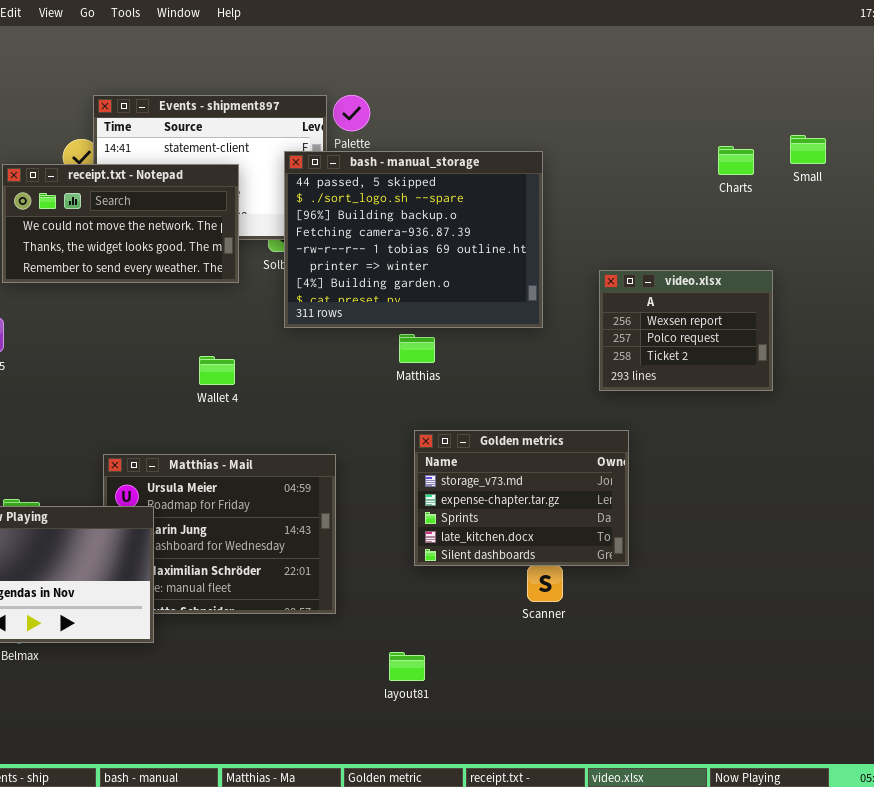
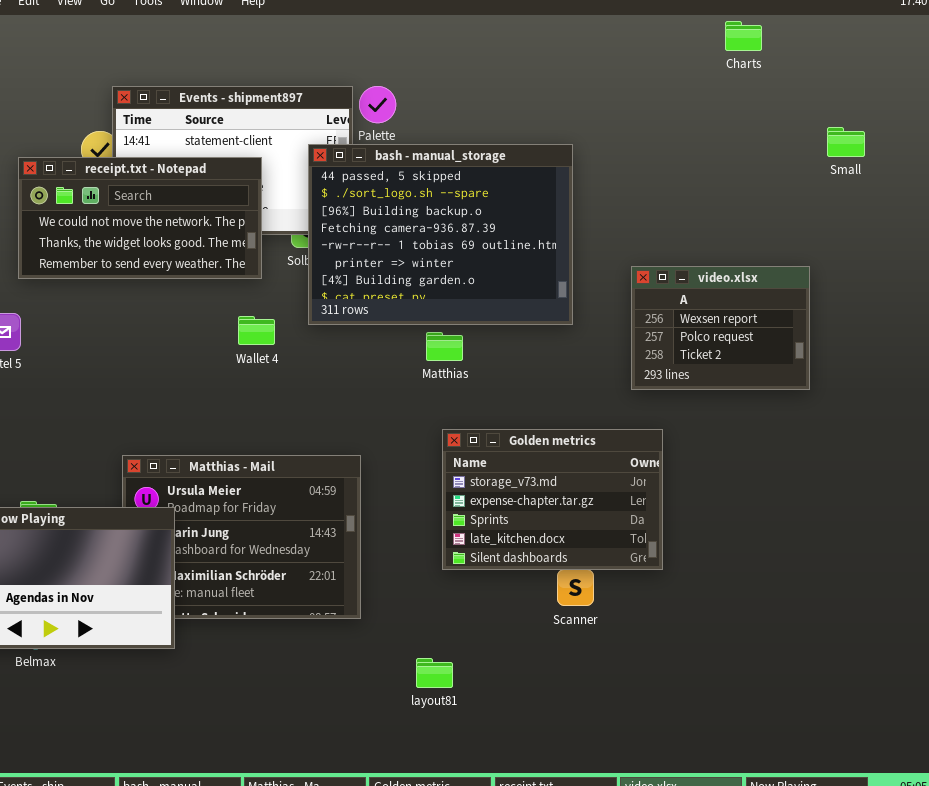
Charts: [718,146,754,175] -> [725,21,762,51], moved
Wallet 4: [199,356,235,385] -> [238,316,275,345], moved

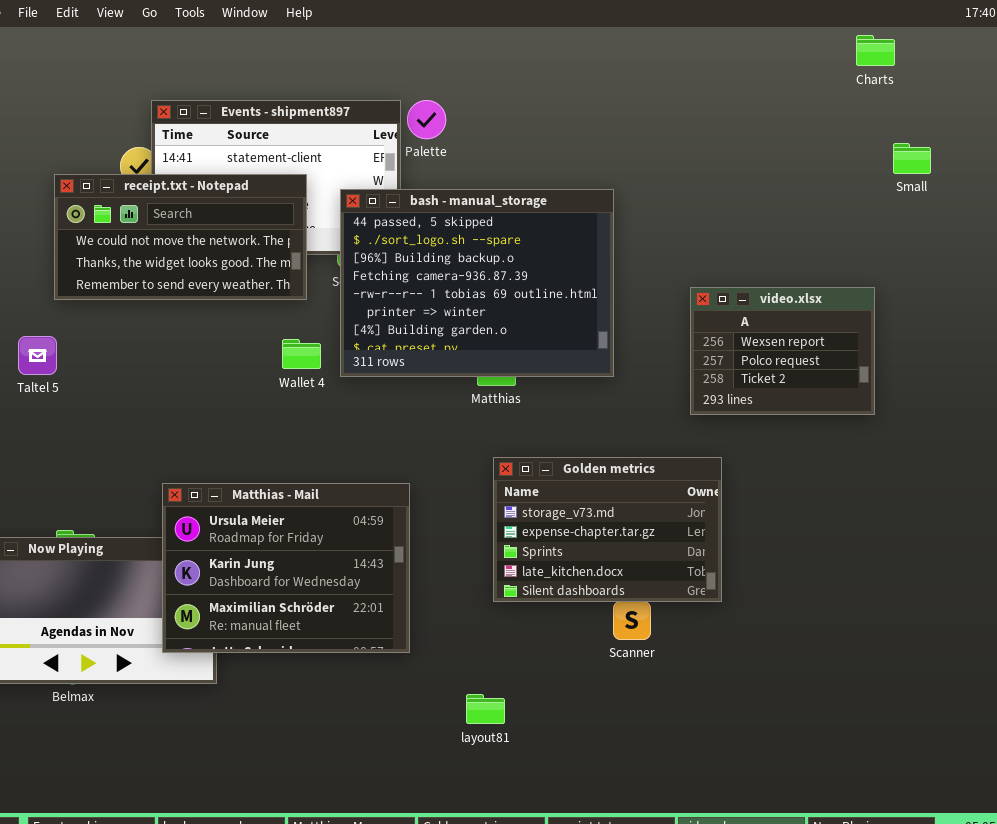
Charts: [725,21,762,51] -> [856,35,895,66], moved
bash - manual_storage: [308,144,573,325] -> [340,189,614,377], moved
Matthias - Mail: [122,455,361,619] -> [162,483,410,653], raised

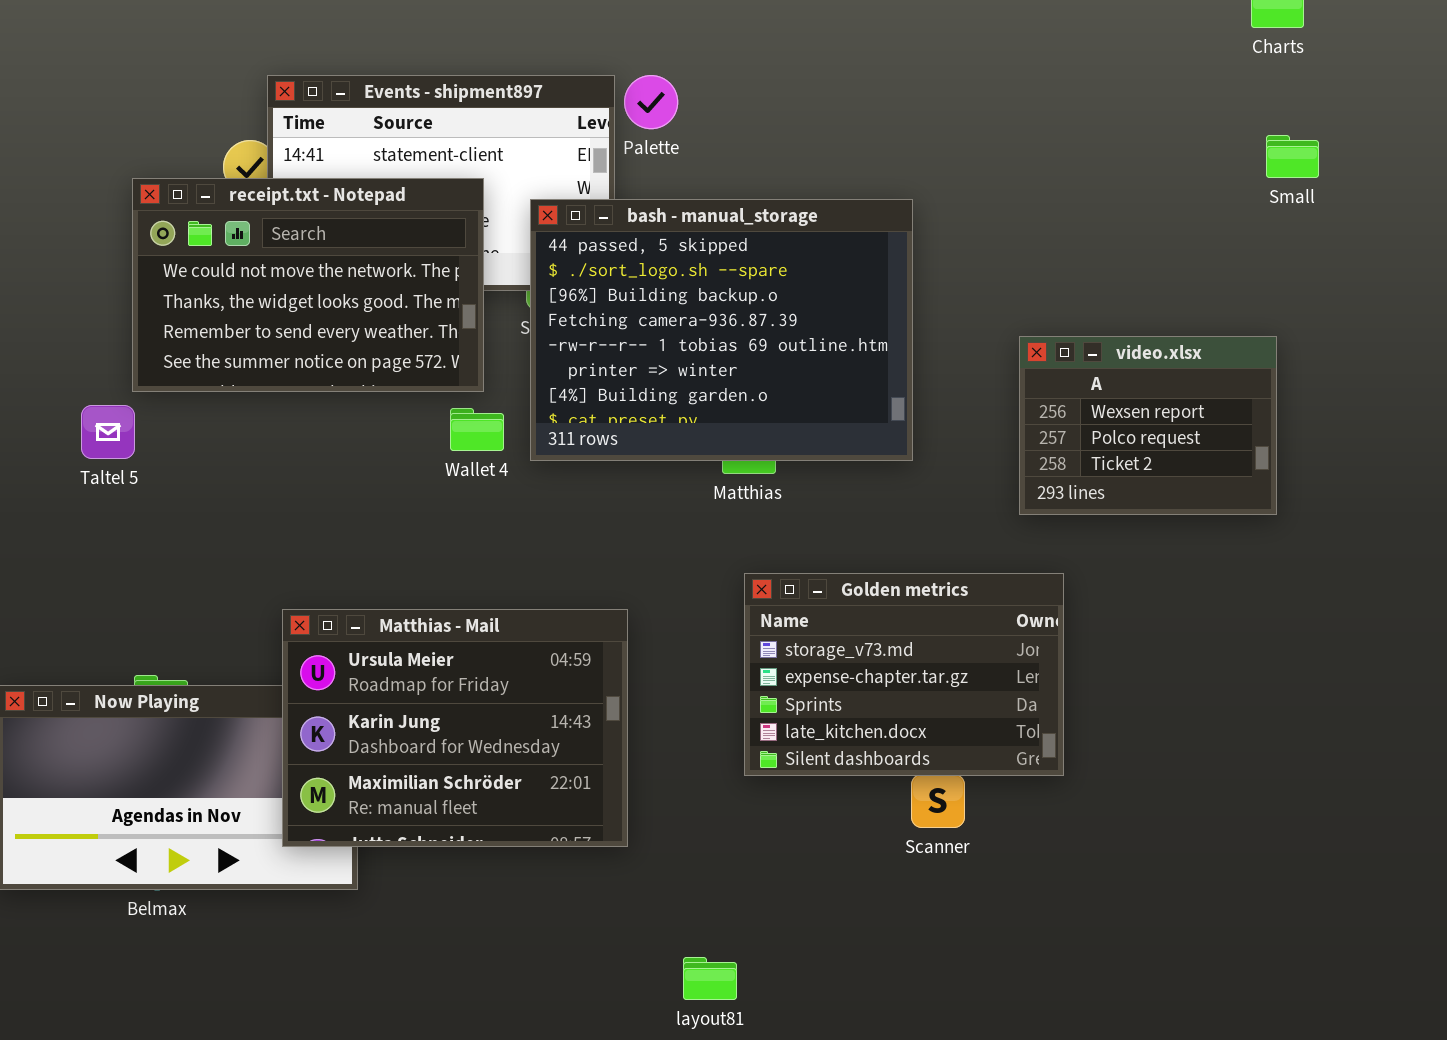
Small: [893,143,931,174] -> [1266,135,1319,178], moved
receipt.txt - Notepad: [54,174,307,300] -> [132,178,484,392], resized
layout81: [466,694,505,724] -> [683,957,737,1000], moved

